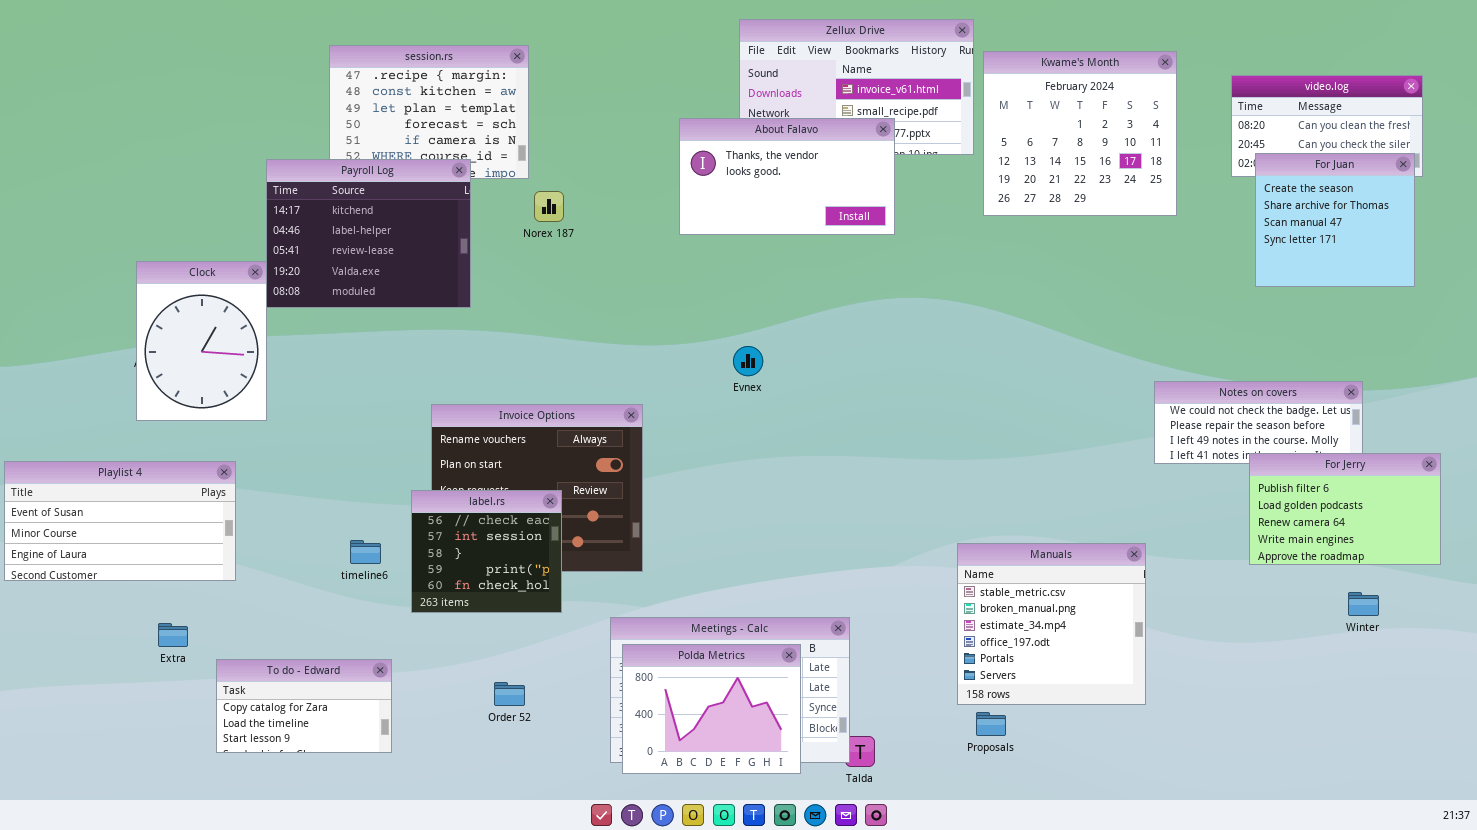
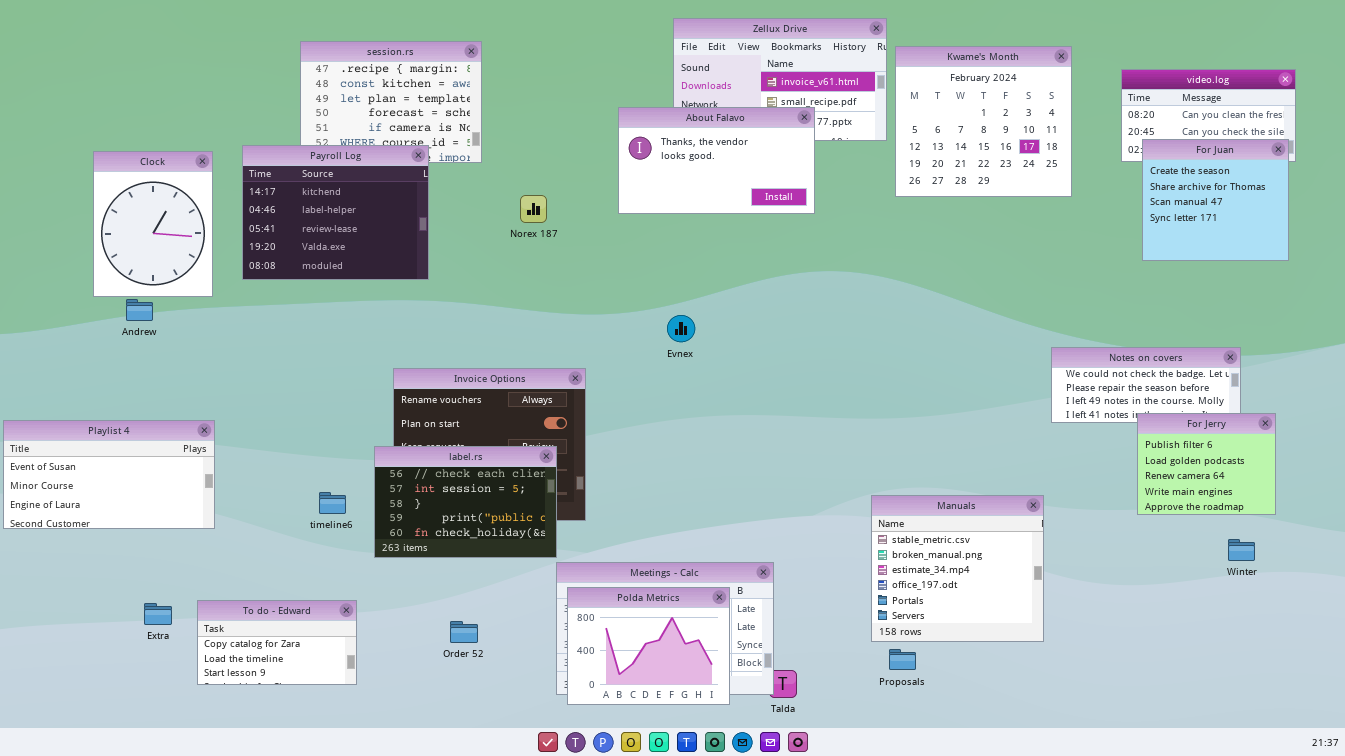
Norex 187: [534,191,564,222] -> [520,195,547,223], moved
Clock: [136,261,267,421] -> [93,151,213,297], moved
For Jerry: [1249,453,1441,565] -> [1137,413,1276,515], resized
label.rs: [411,490,562,613] -> [374,446,557,558], resized
Extra: [158,623,188,647] -> [144,603,172,625], moved

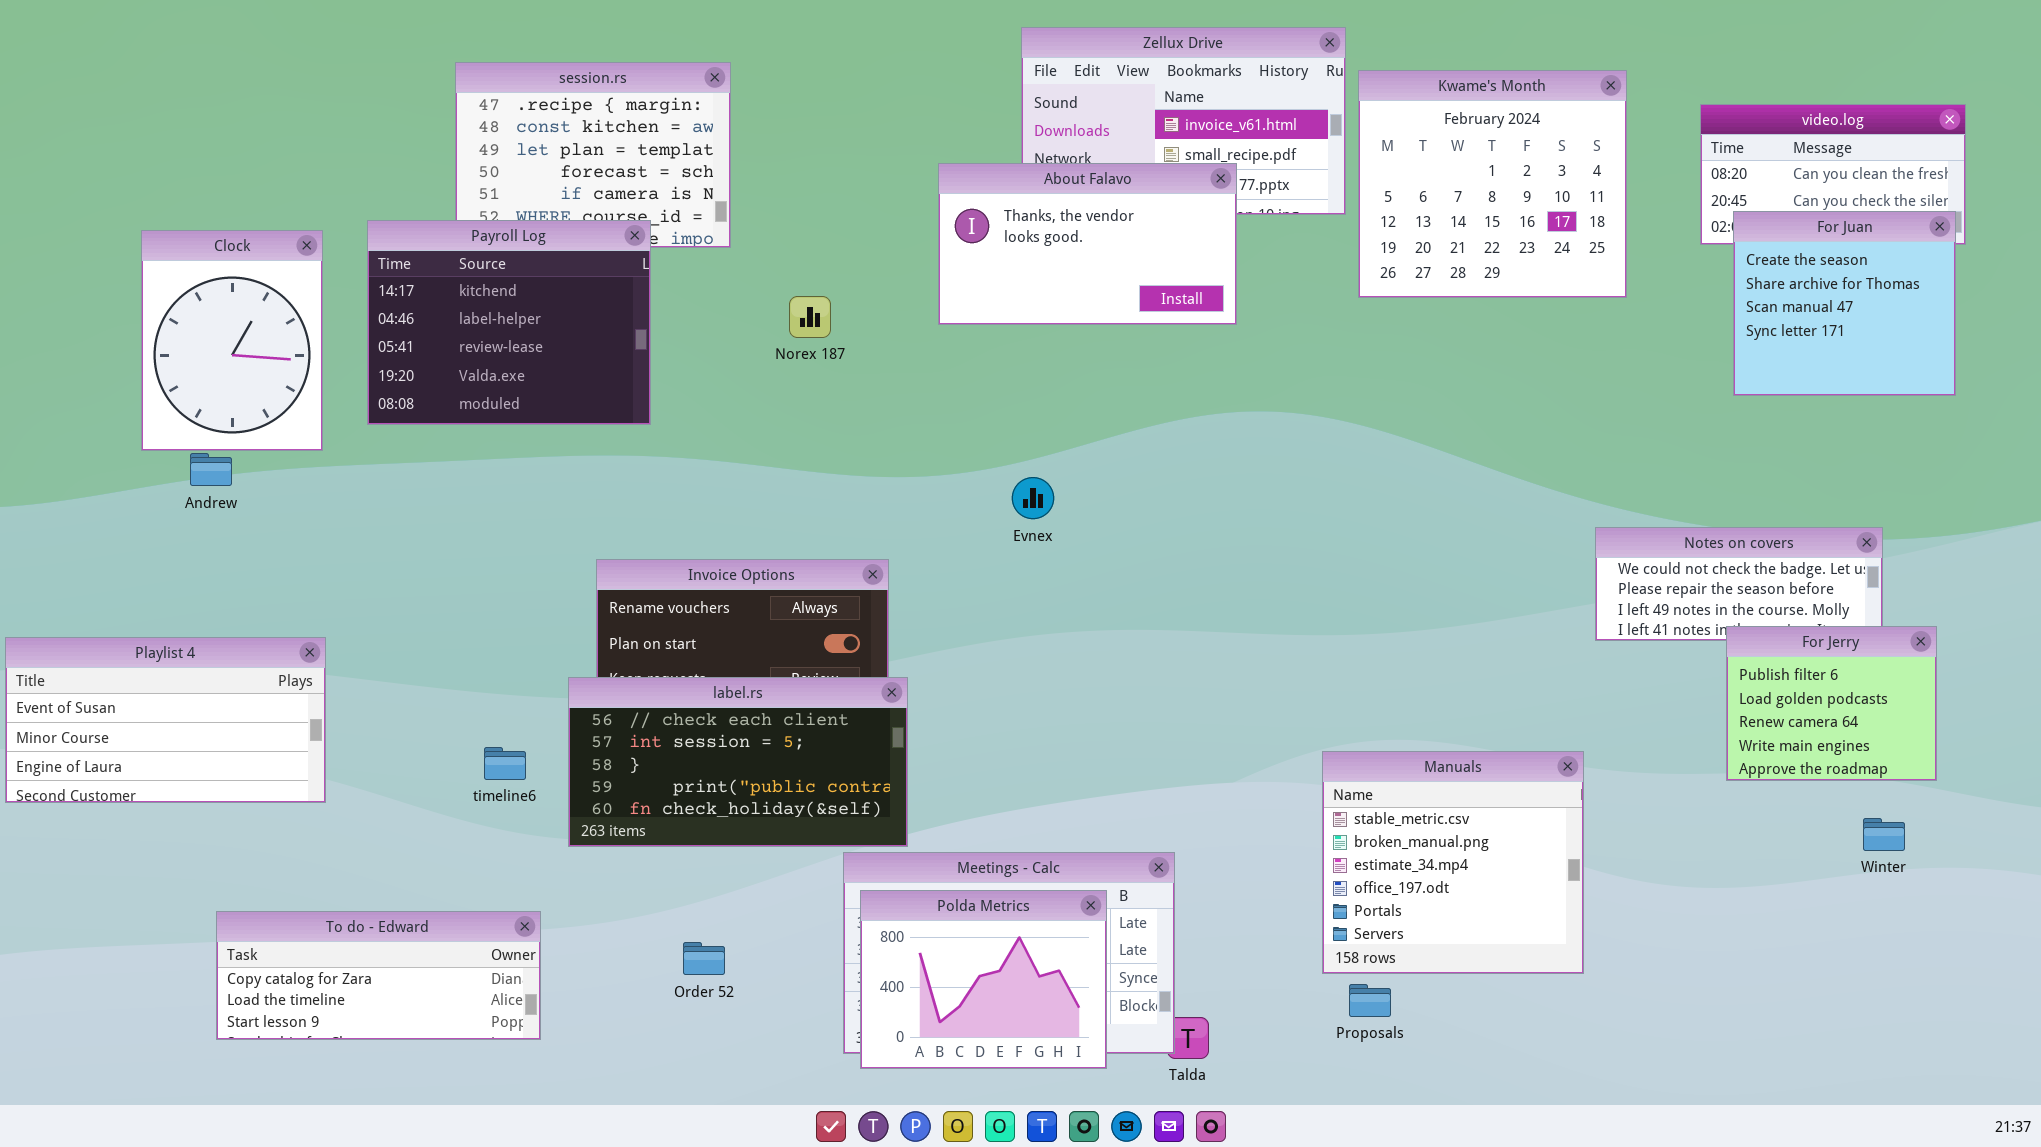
label.rs: [374,446,557,558] -> [568,677,908,847], resized
To do - Edward: [197,600,357,685] -> [216,911,541,1040], resized

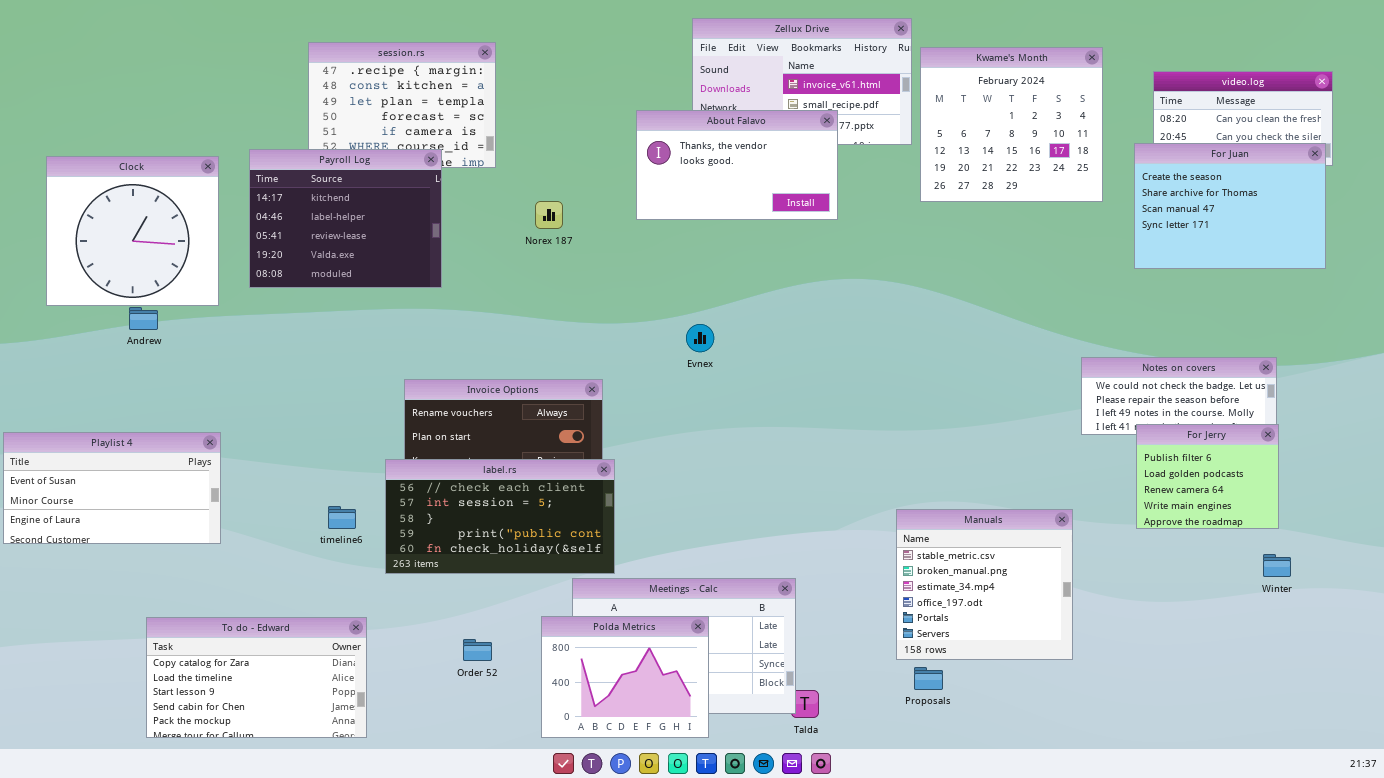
For Juan: [1733,211,1956,396] -> [1134,143,1326,269], resized
Clock: [141,230,323,451] -> [46,156,219,306], resized
For Jerry: [1726,626,1937,781] -> [1136,424,1279,529], moved
Polda Metrics: [860,890,1107,1069] -> [541,616,709,738], moved
To do - Edward: [216,911,541,1040] -> [146,617,367,738], resized

